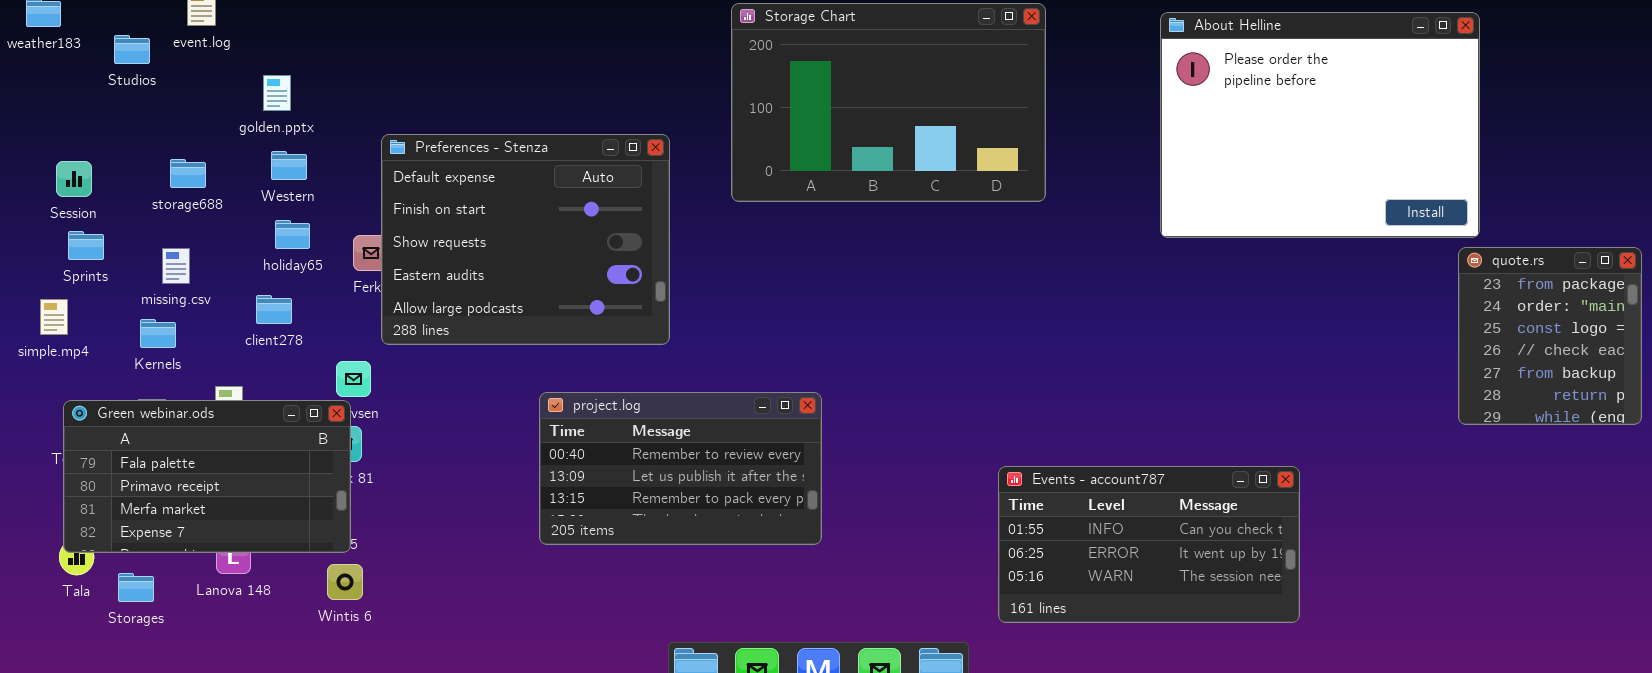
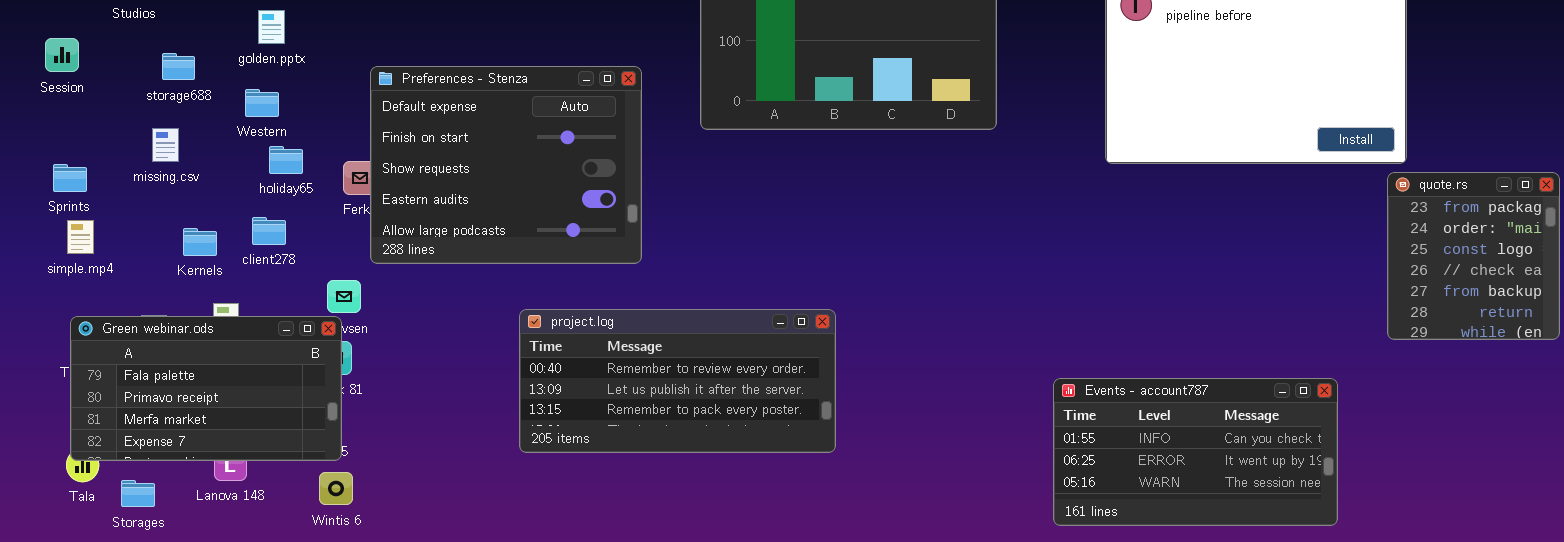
Western: [271,151,307,180] -> [245,89,279,117], moved
storage688: [170,159,206,188] -> [162,53,195,80], moved
Session: [56,161,92,197] -> [45,38,79,72], moved
Sprints: [68,231,104,260] -> [53,164,87,192], moved
missing.csv: [162,248,190,284] -> [152,128,179,162], moved
simple.mp4: [40,299,68,335] -> [67,220,94,254], moved
Kernels: [140,319,176,348] -> [183,228,217,256], moved
project.log: [539,392,822,545] -> [519,309,836,453], resized
Events - account787: [998,466,1300,623] -> [1053,378,1338,526], moved

